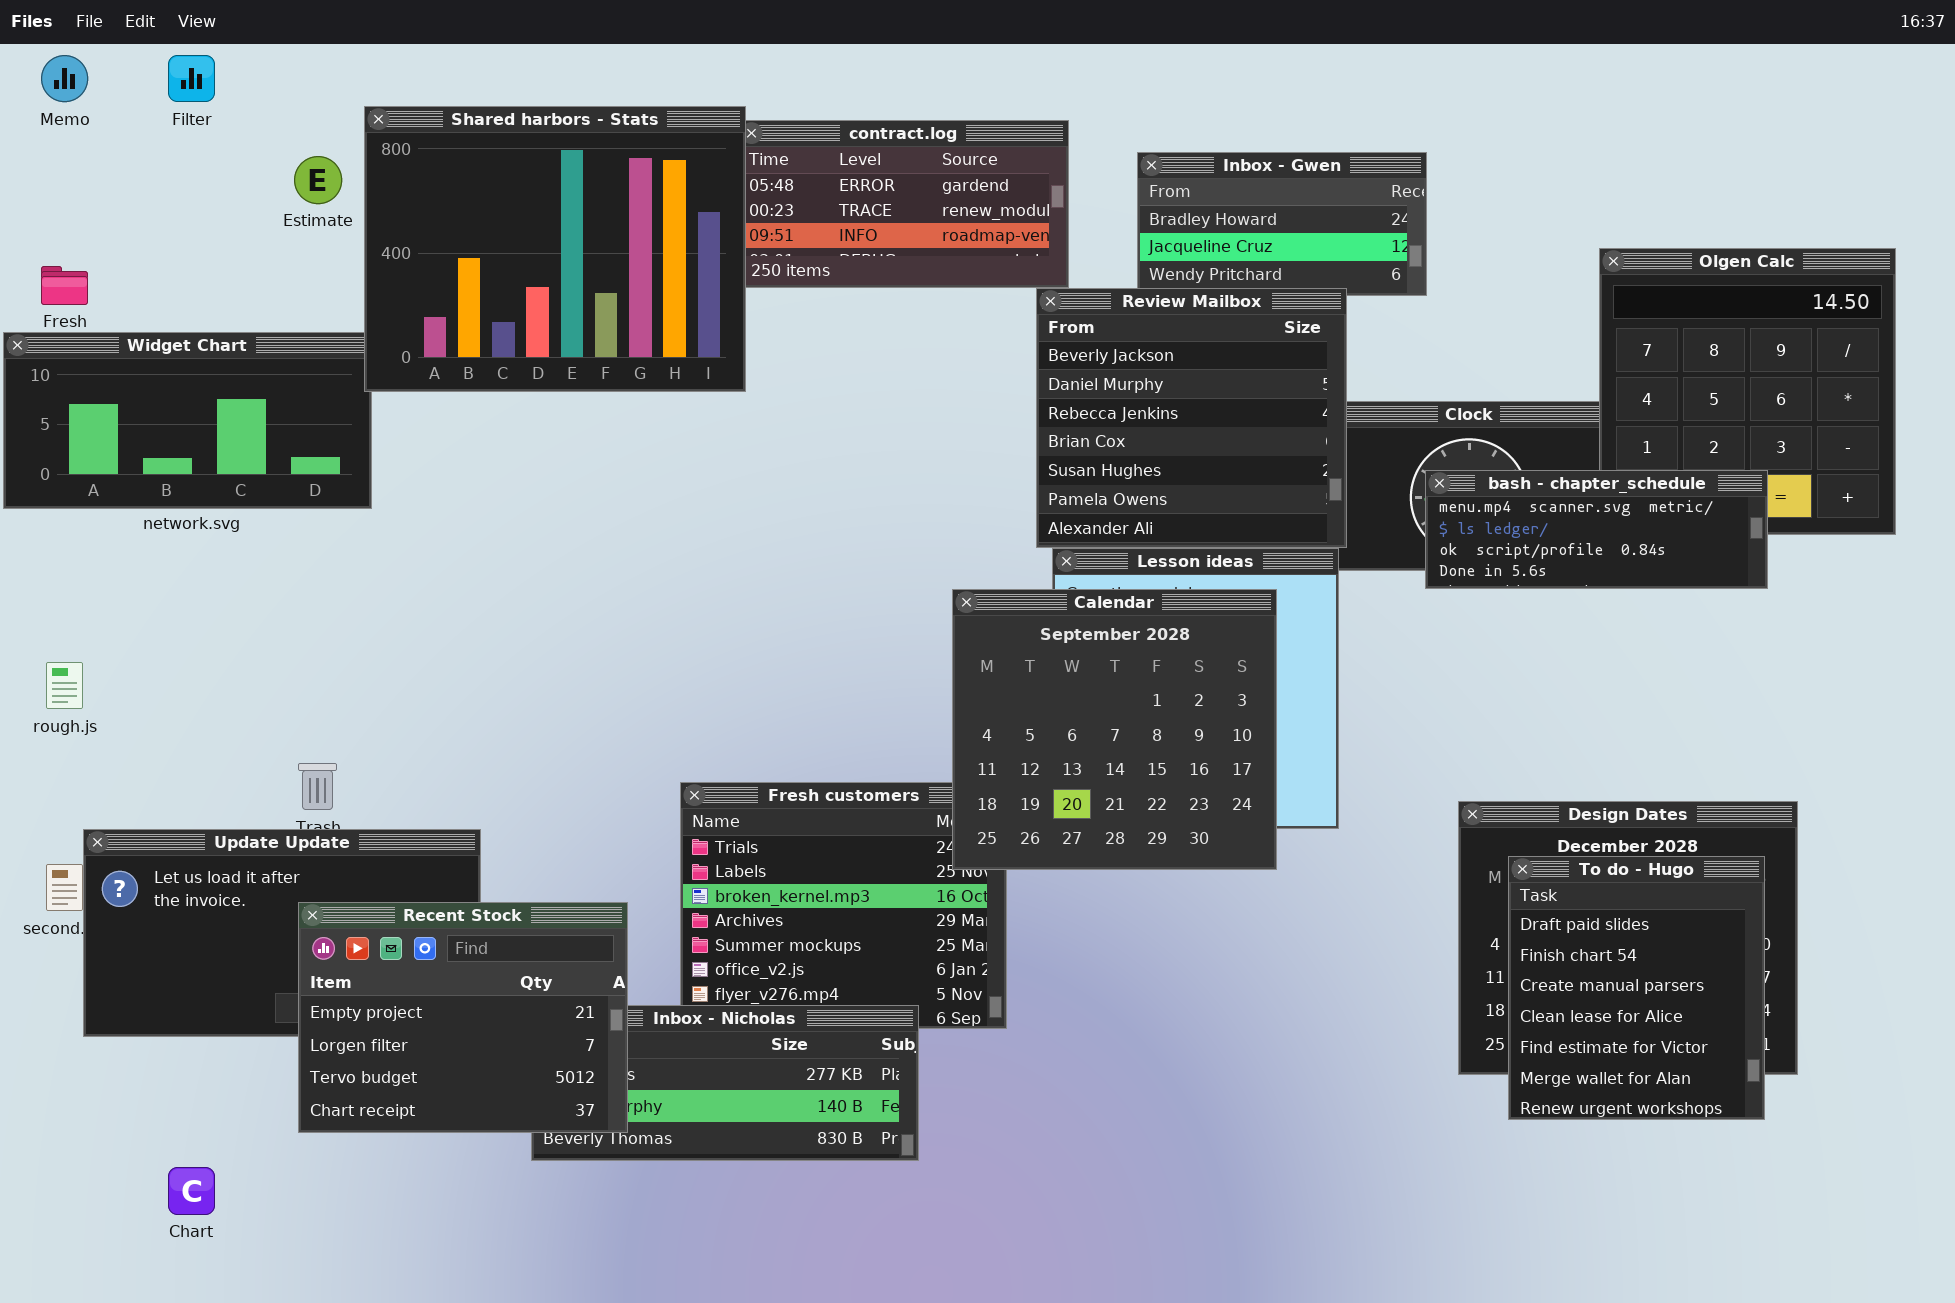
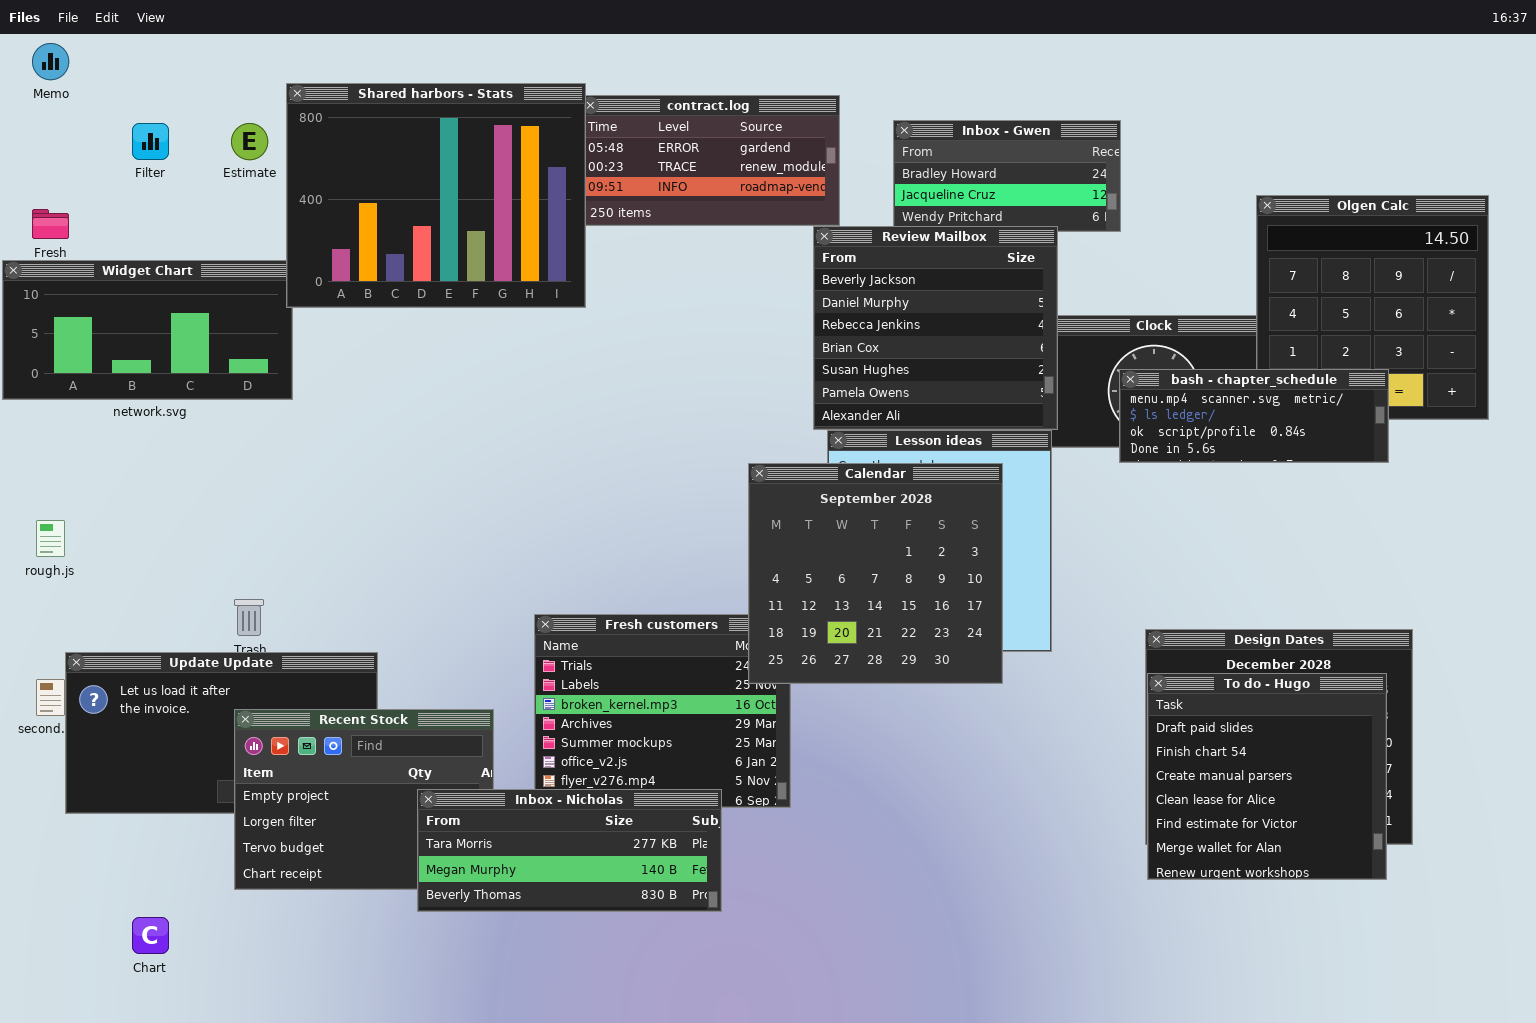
Filter: [168,55,215,102] -> [132,123,169,160], moved
To do - Hugo: [1508,856,1765,1120] -> [1147,673,1387,880], resized
Inbox - Nicholas: [531,1005,919,1161] -> [417,789,722,912], raised

